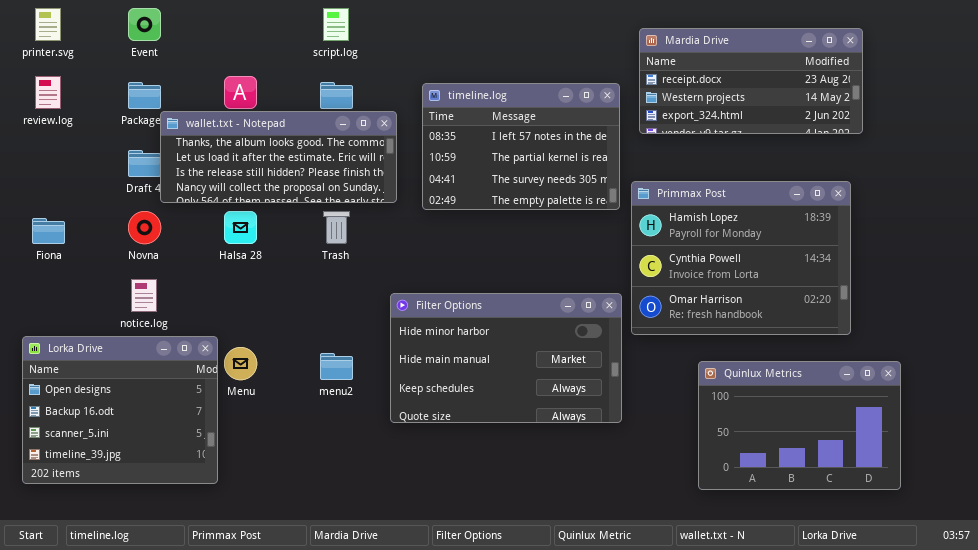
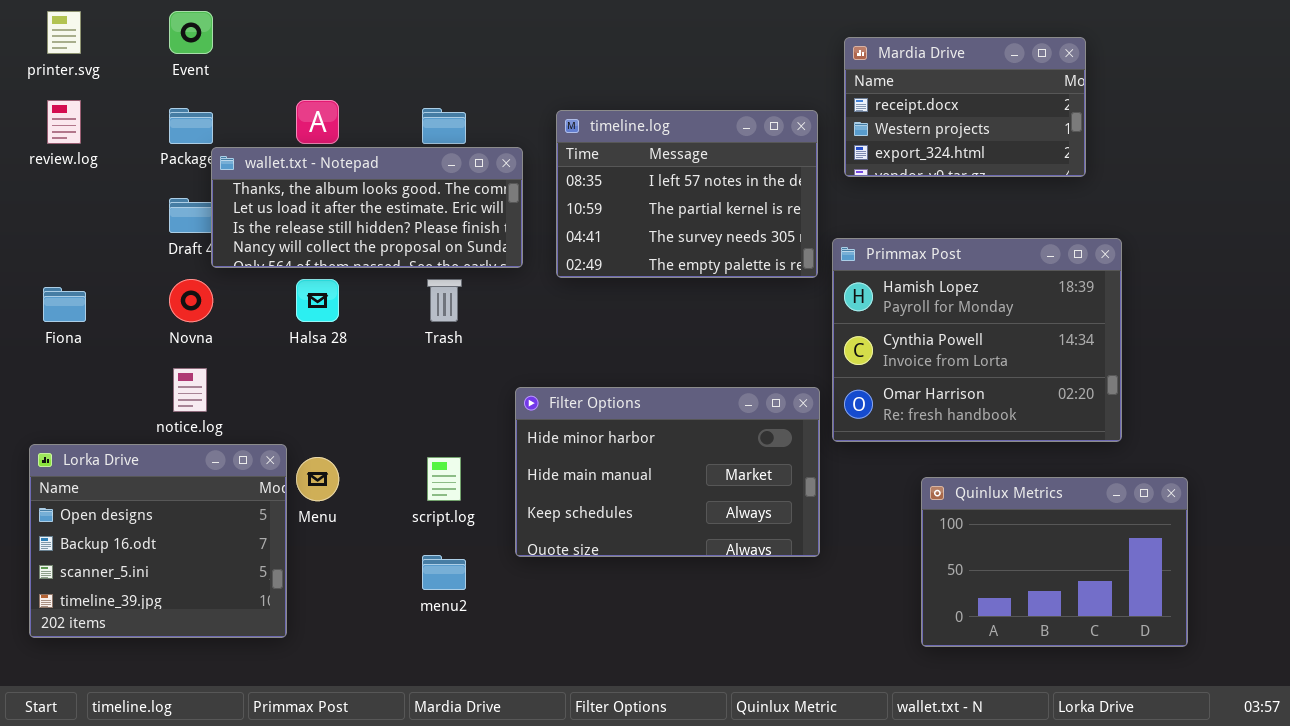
script.log: [323,8,349,41] -> [427,457,461,501], moved
Mardia Drive: [639,28,863,134] -> [844,37,1086,177], resized
menu2: [320,353,353,380] -> [422,555,466,590], moved

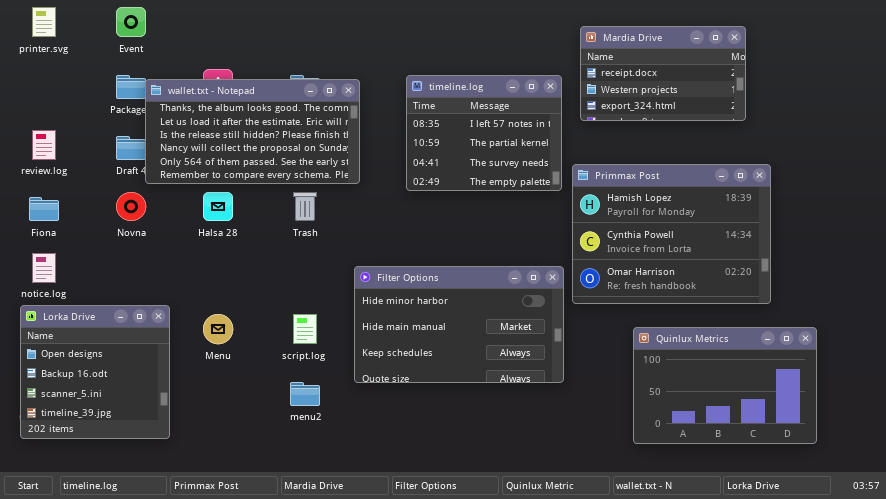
review.log: [47,100,81,144] -> [32,130,56,160], moved
timeline.log: [556,110,818,278] -> [406,75,562,191], resized
wallet.txt - Notepad: [211,147,523,268] -> [145,79,360,184], resized
notice.log: [173,368,207,412] -> [32,253,56,283], moved
Lorka Drive: [29,444,287,638] -> [20,305,170,439], resized

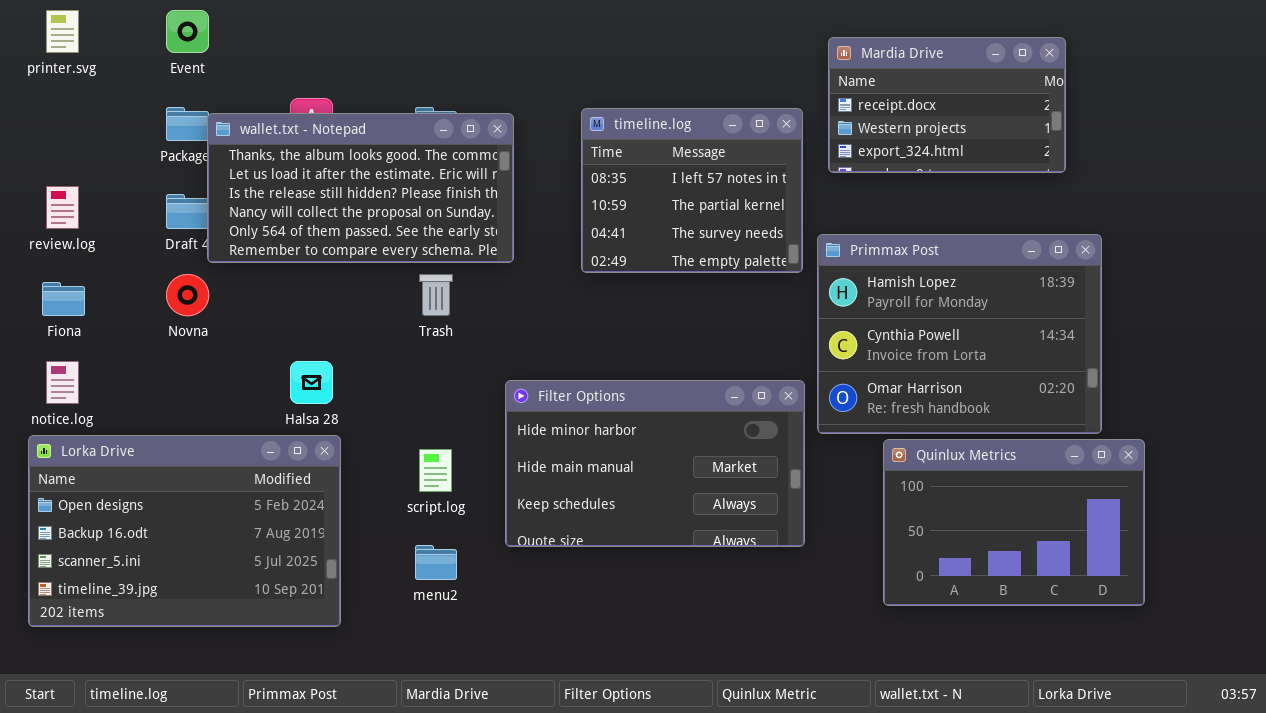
Halsa 28: [203,192,233,221] -> [290,361,333,404], moved
Lorka Drive: [20,305,170,439] -> [28,435,341,627], resized
Quinlux Metrics: [633,327,817,444] -> [883,439,1145,606], moved

